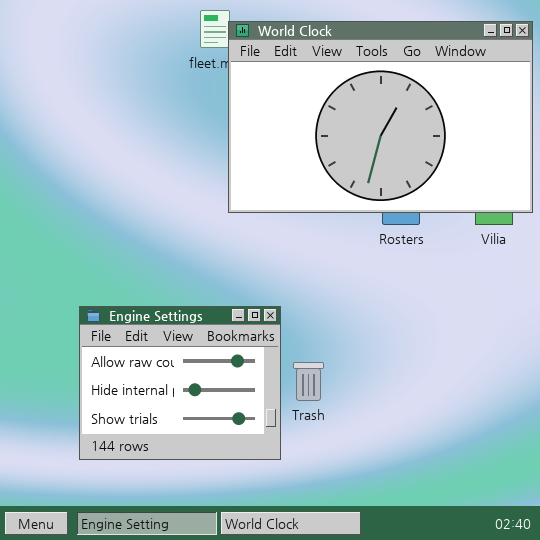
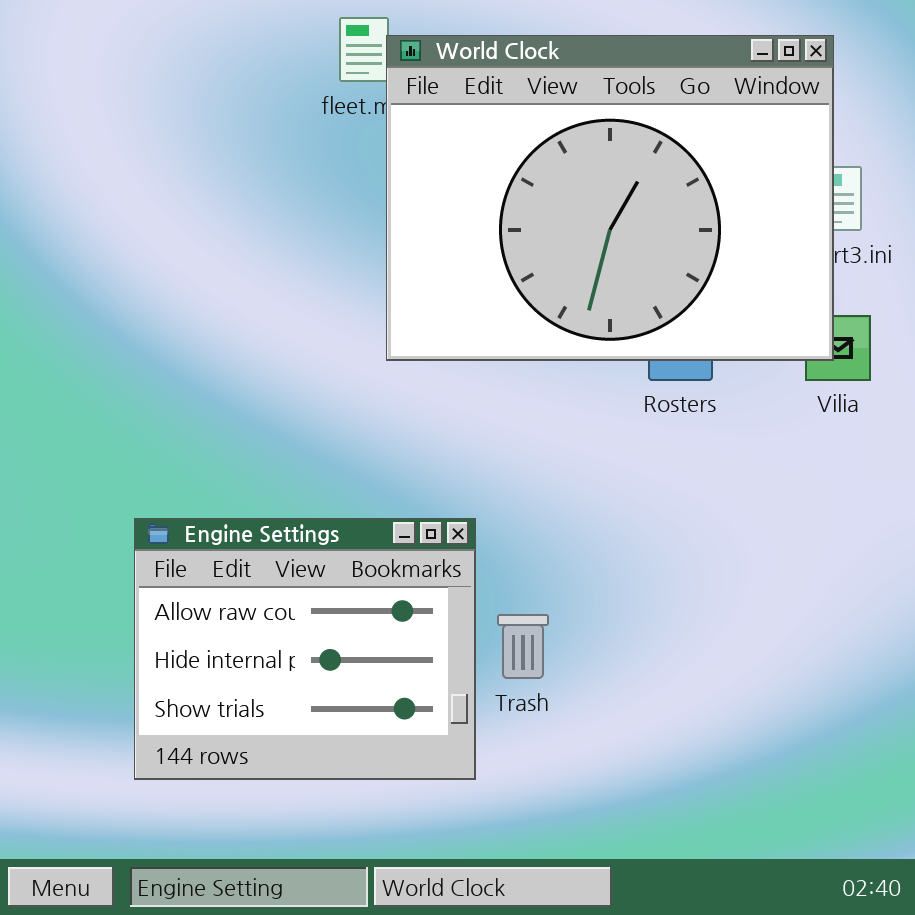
World Clock: [228,21,533,213] -> [386,35,834,361], resized

